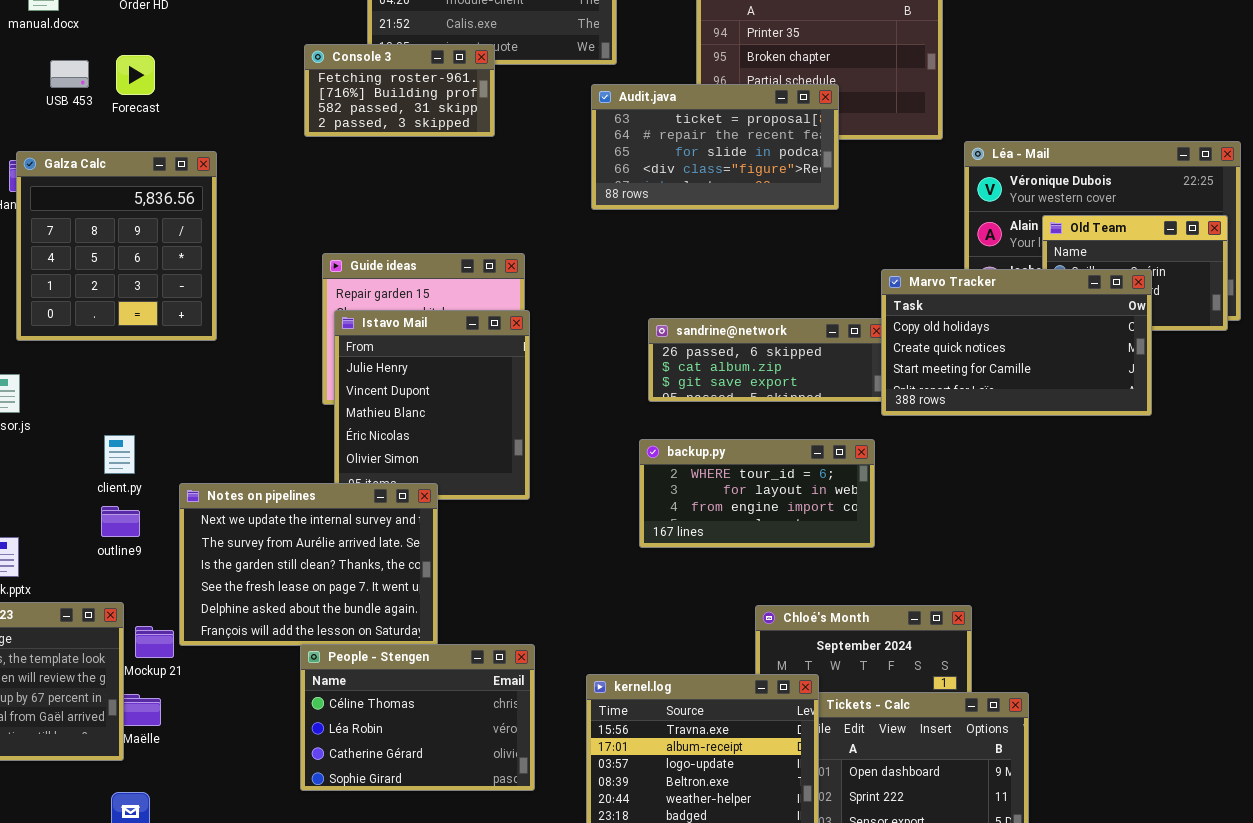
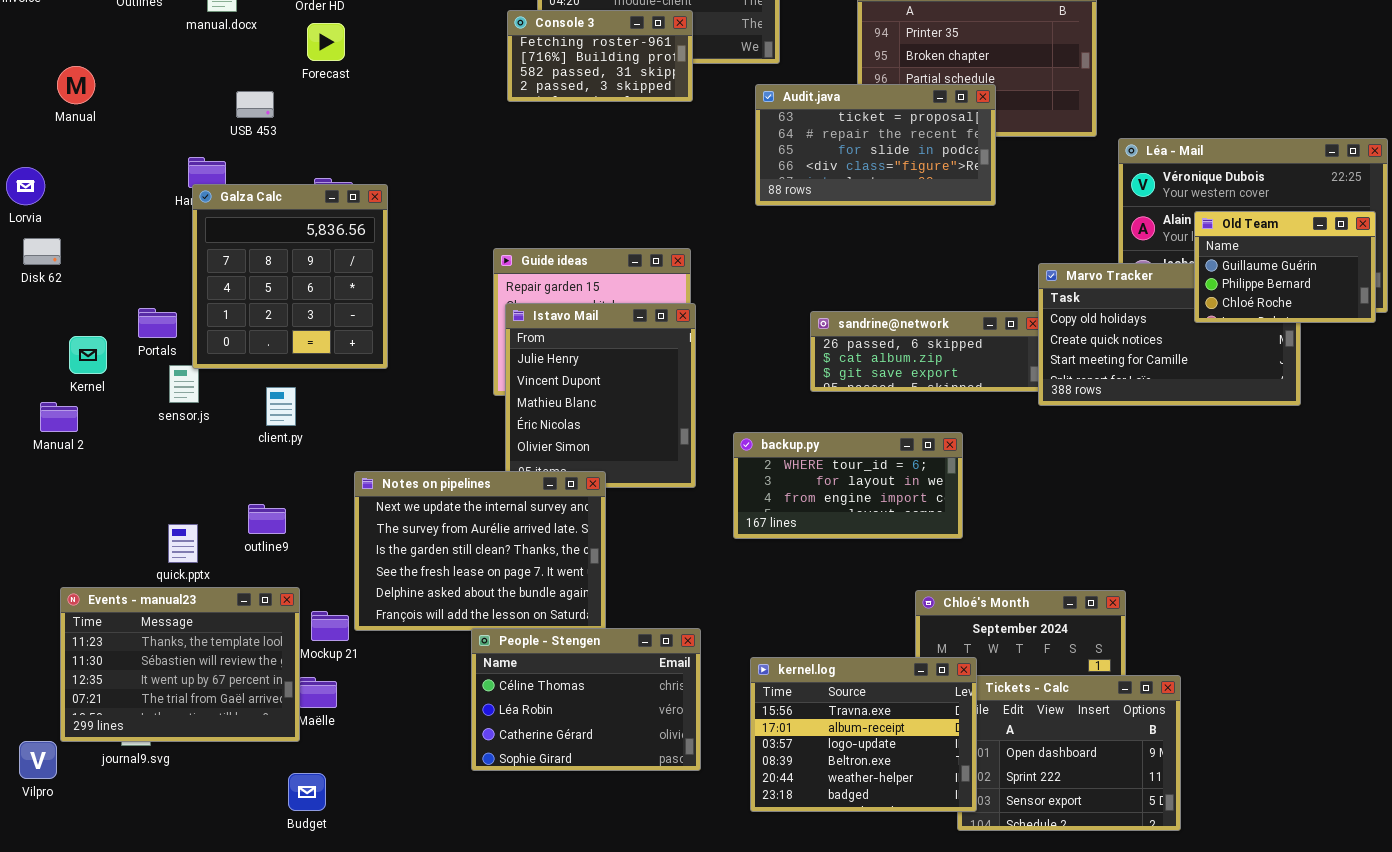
Console 3: [304,44,495,137] -> [507,10,693,102], moved
Forecast: [116,55,155,95] -> [307,23,345,61], moved
USB 453: [50,60,89,88] -> [236,91,274,118], moved
Galza Calc: [16,151,217,341] -> [192,184,388,369], moved
Old Team: [1042,215,1228,331] -> [1194,211,1376,323], raised
client.py: [104,435,135,474] -> [266,387,296,426], moved
backup.py: [639,439,875,548] -> [733,432,963,539], moved
outline9: [101,506,140,537] -> [248,504,286,534], moved

